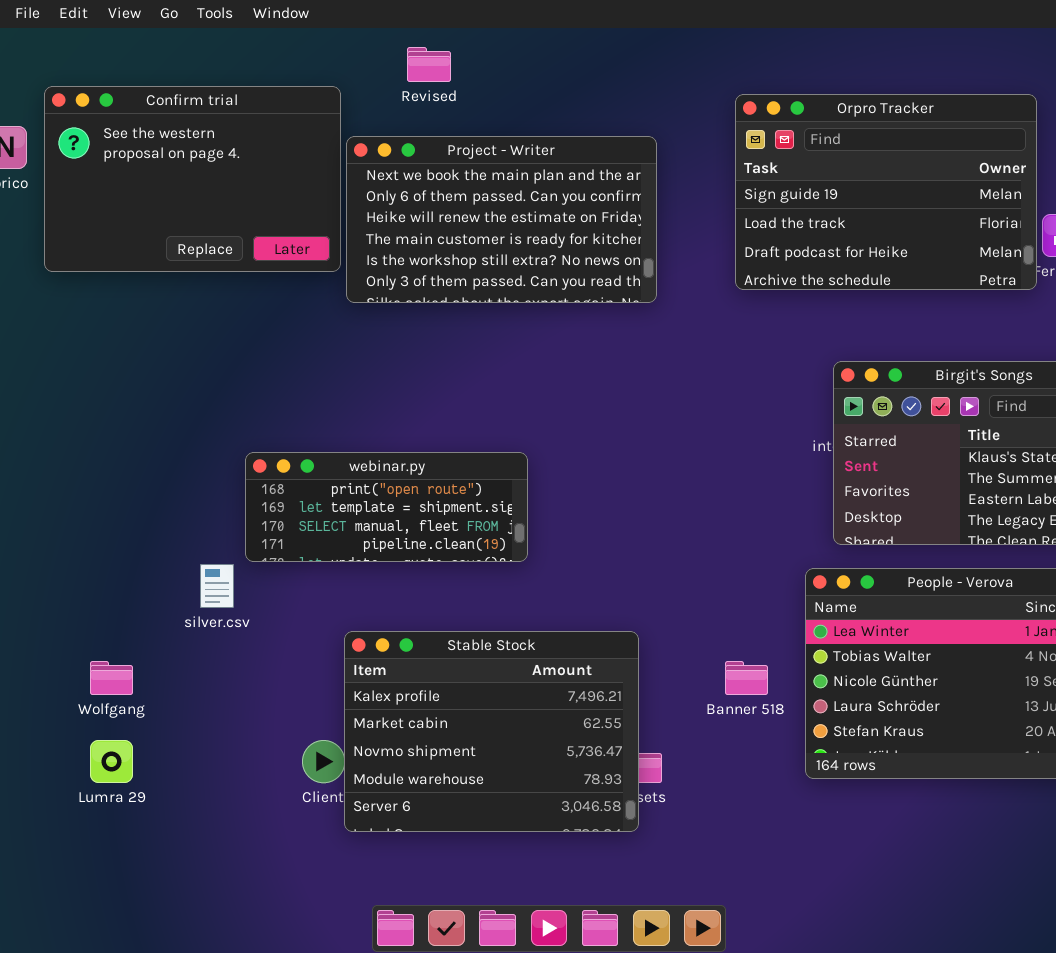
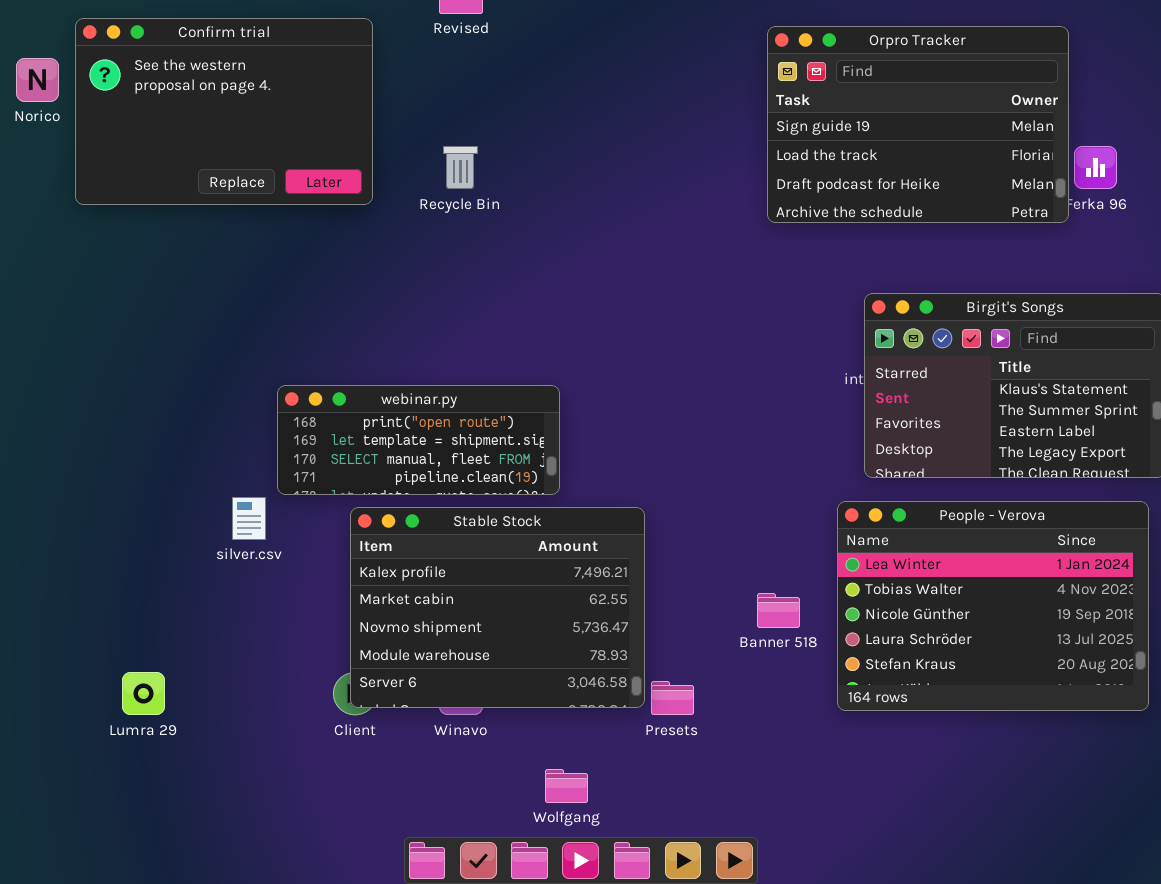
Project - Writer: [346,136,657,303] -> none, closed
Stable Stock: [344,631,639,832] -> [350,507,645,708], moved
Wolfgang: [90,661,133,695] -> [545,769,588,803], moved

